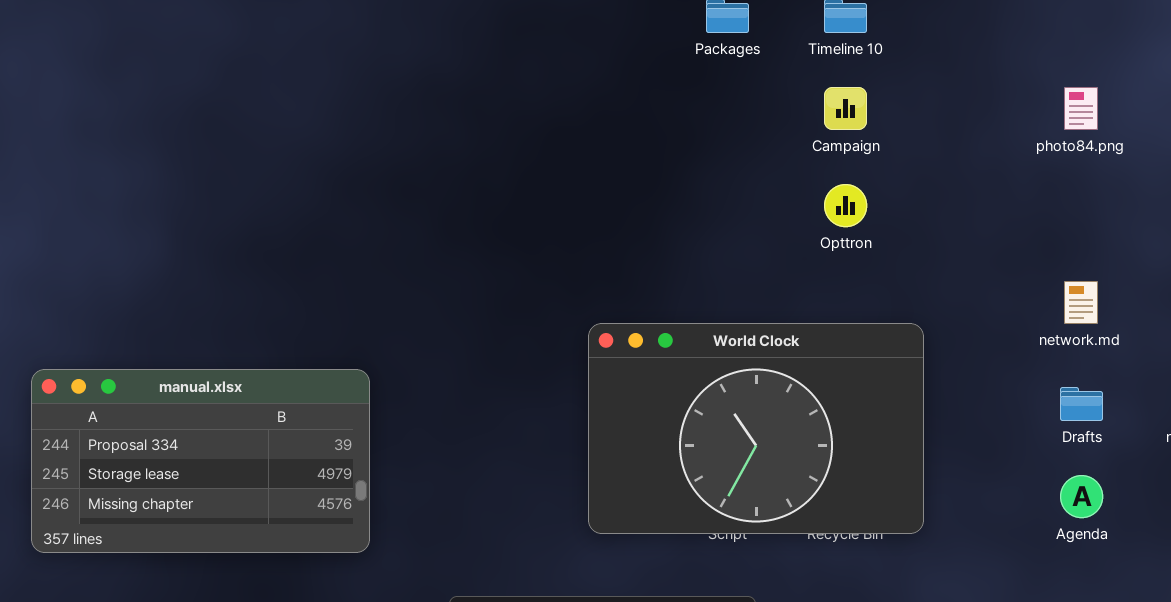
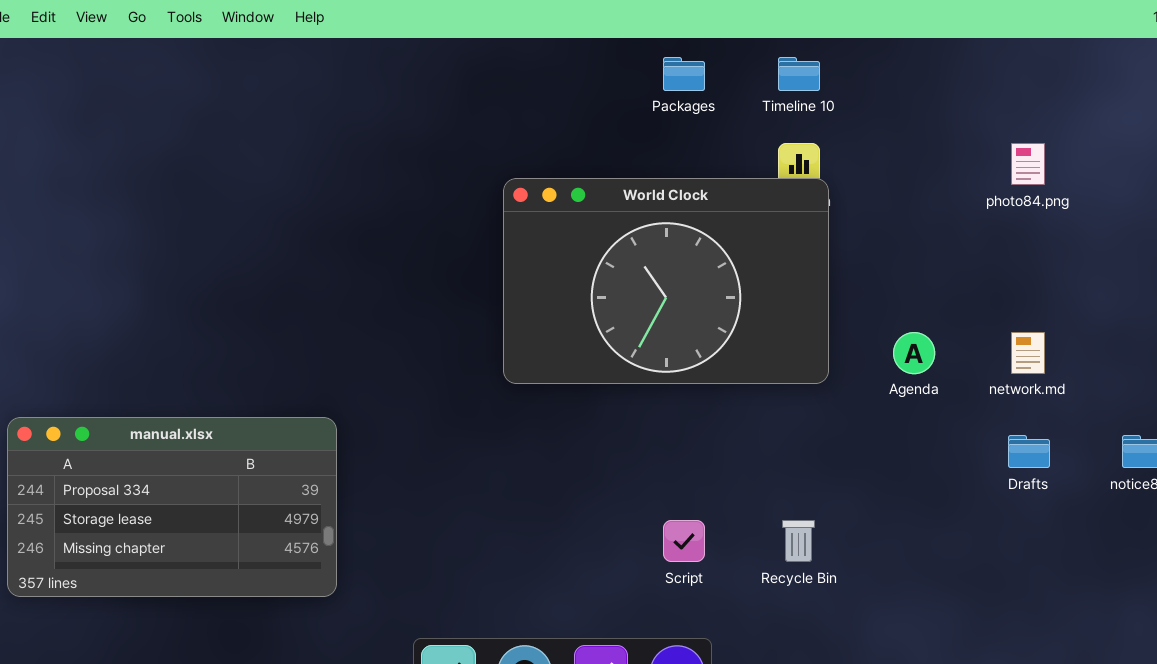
World Clock: [588,323,924,534] -> [503,178,829,384], moved
Agenda: [1060,475,1103,518] -> [893,332,935,374], moved

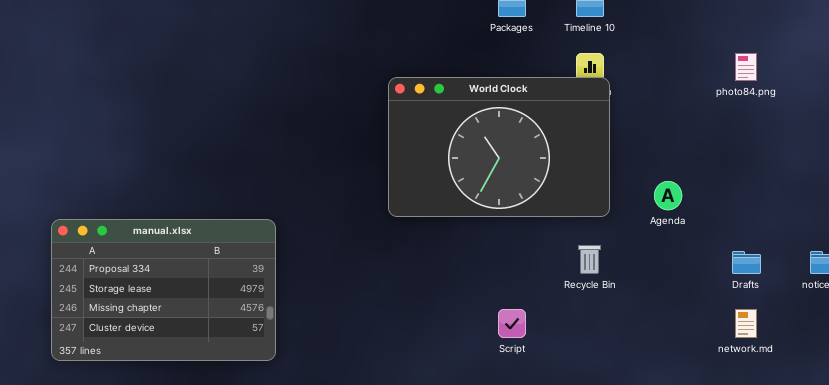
network.md: [1011,332,1045,374] -> [735,309,757,338], moved
manual.xlsx: [7,417,337,597] -> [51,219,276,361], resized
Recycle Bin: [782,520,815,562] -> [578,245,601,274], moved

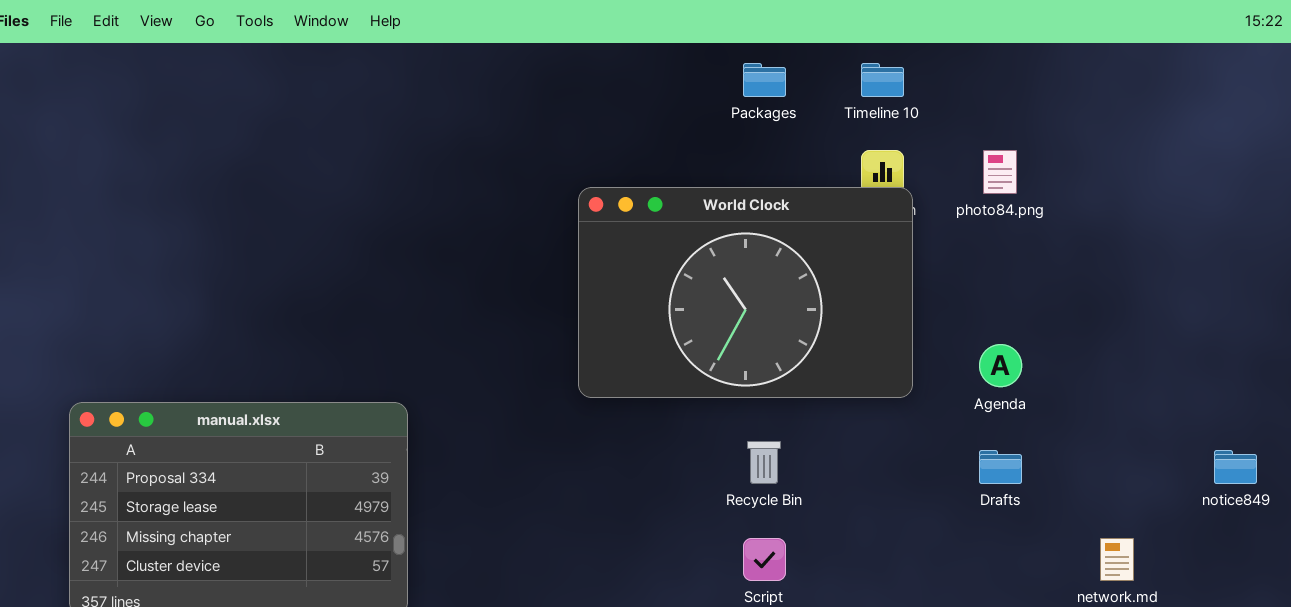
photo84.png: [735,53,757,81] -> [983,150,1017,194], moved
Recycle Bin: [578,245,601,274] -> [747,441,781,484], moved
Drafts: [732,251,761,274] -> [979,450,1022,484], moved

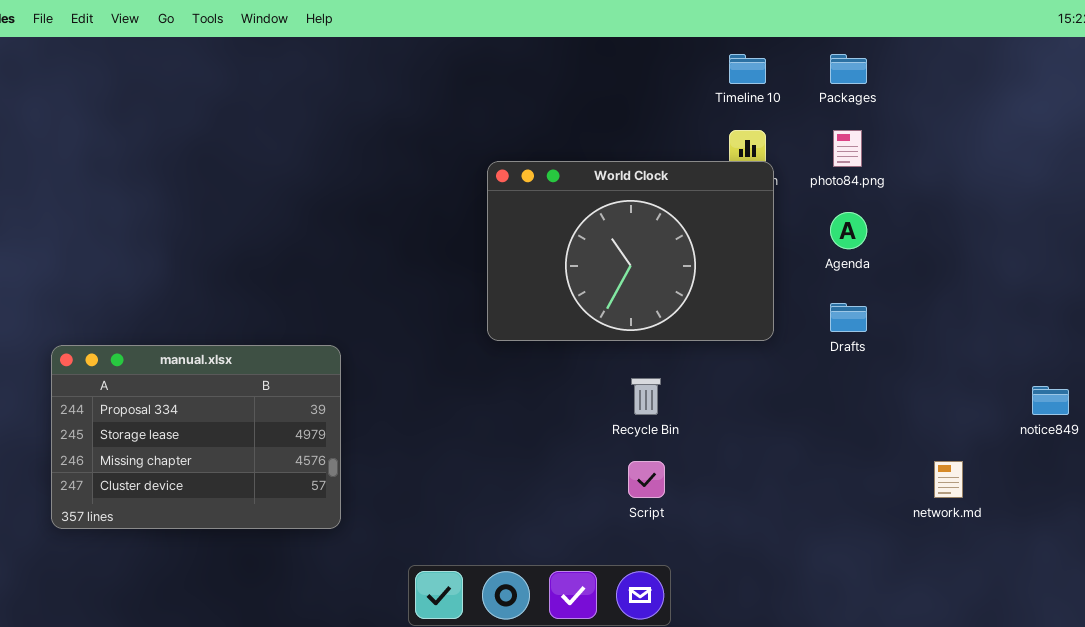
Packages: [743,63,786,97] -> [830,54,867,84], moved
Agenda: [979,344,1022,387] -> [830,212,867,249], moved
Drafts: [979,450,1022,484] -> [830,303,867,332], moved

